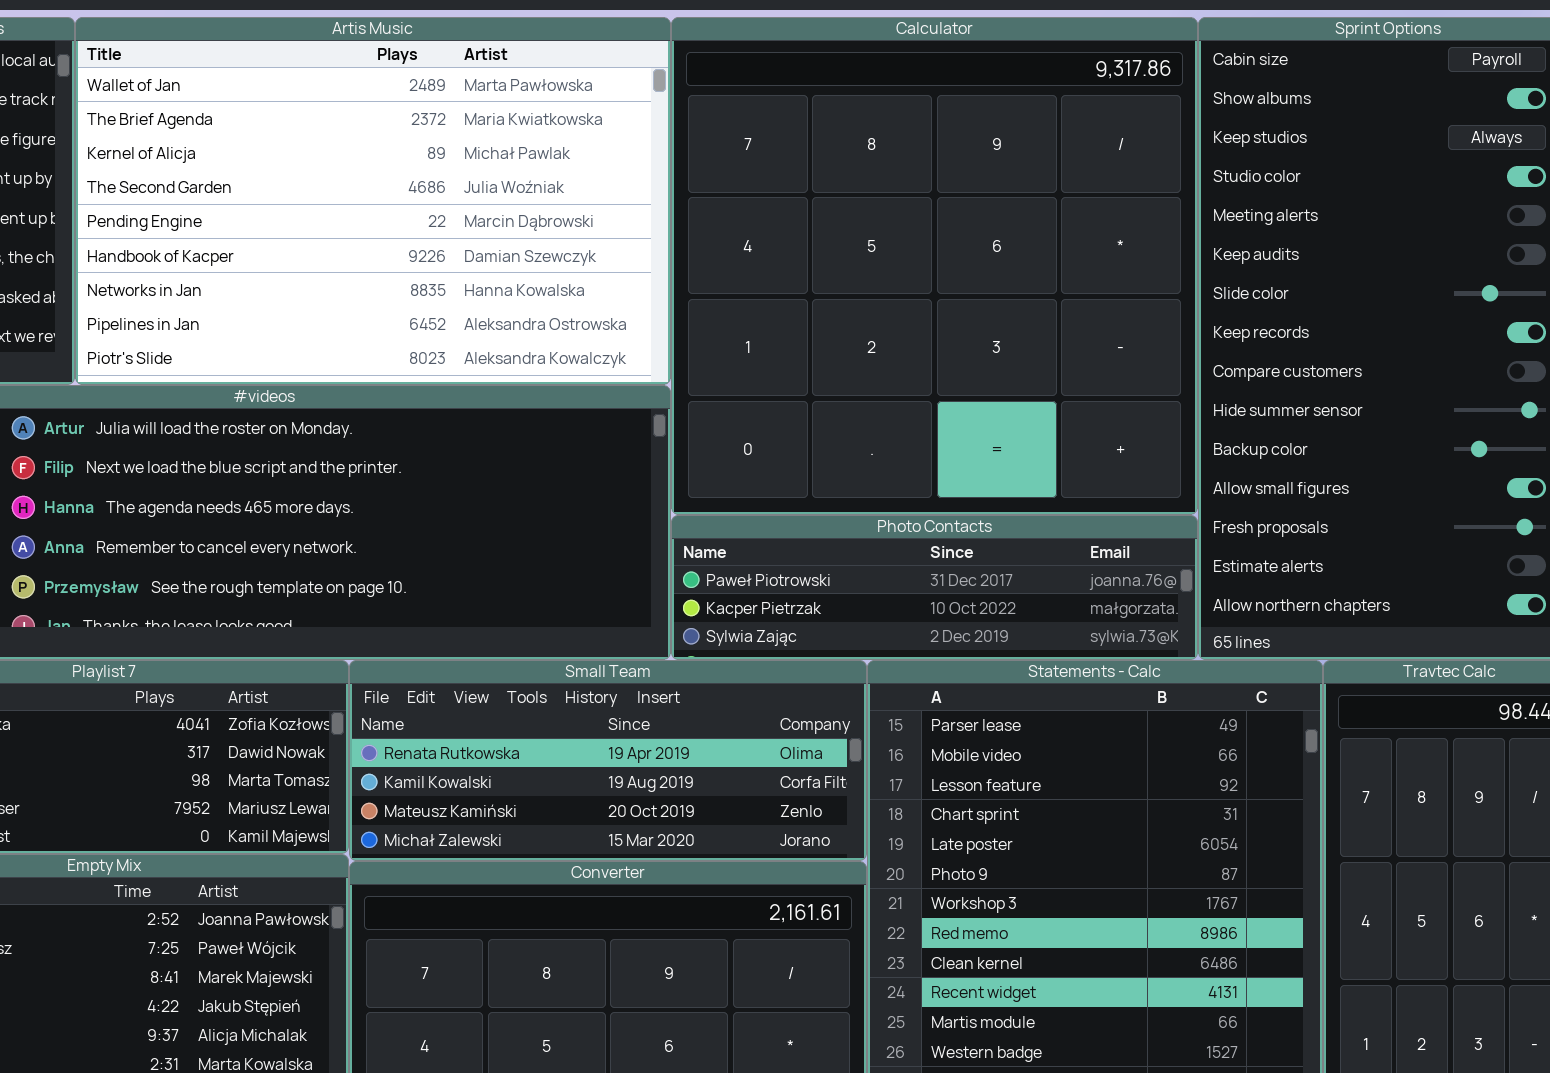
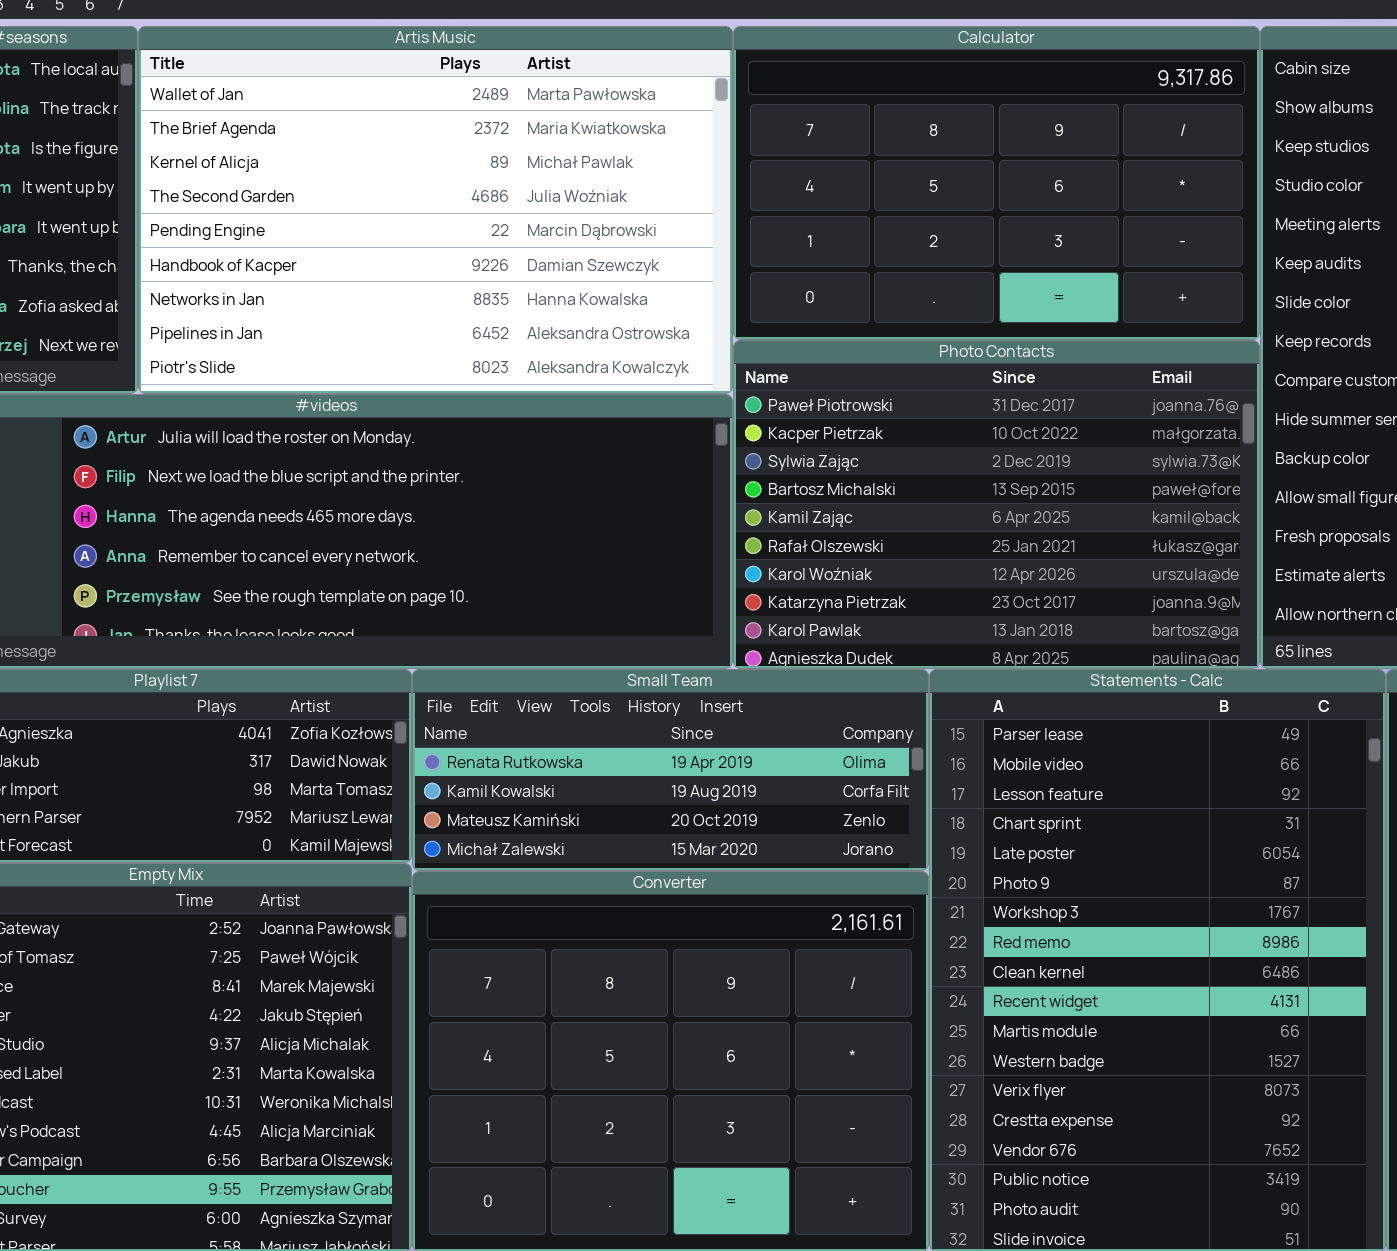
Calculator: [671,17,1198,515] -> [733,26,1260,340], resized
Photo Contacts: [671,515,1198,660] -> [733,340,1260,669], resized

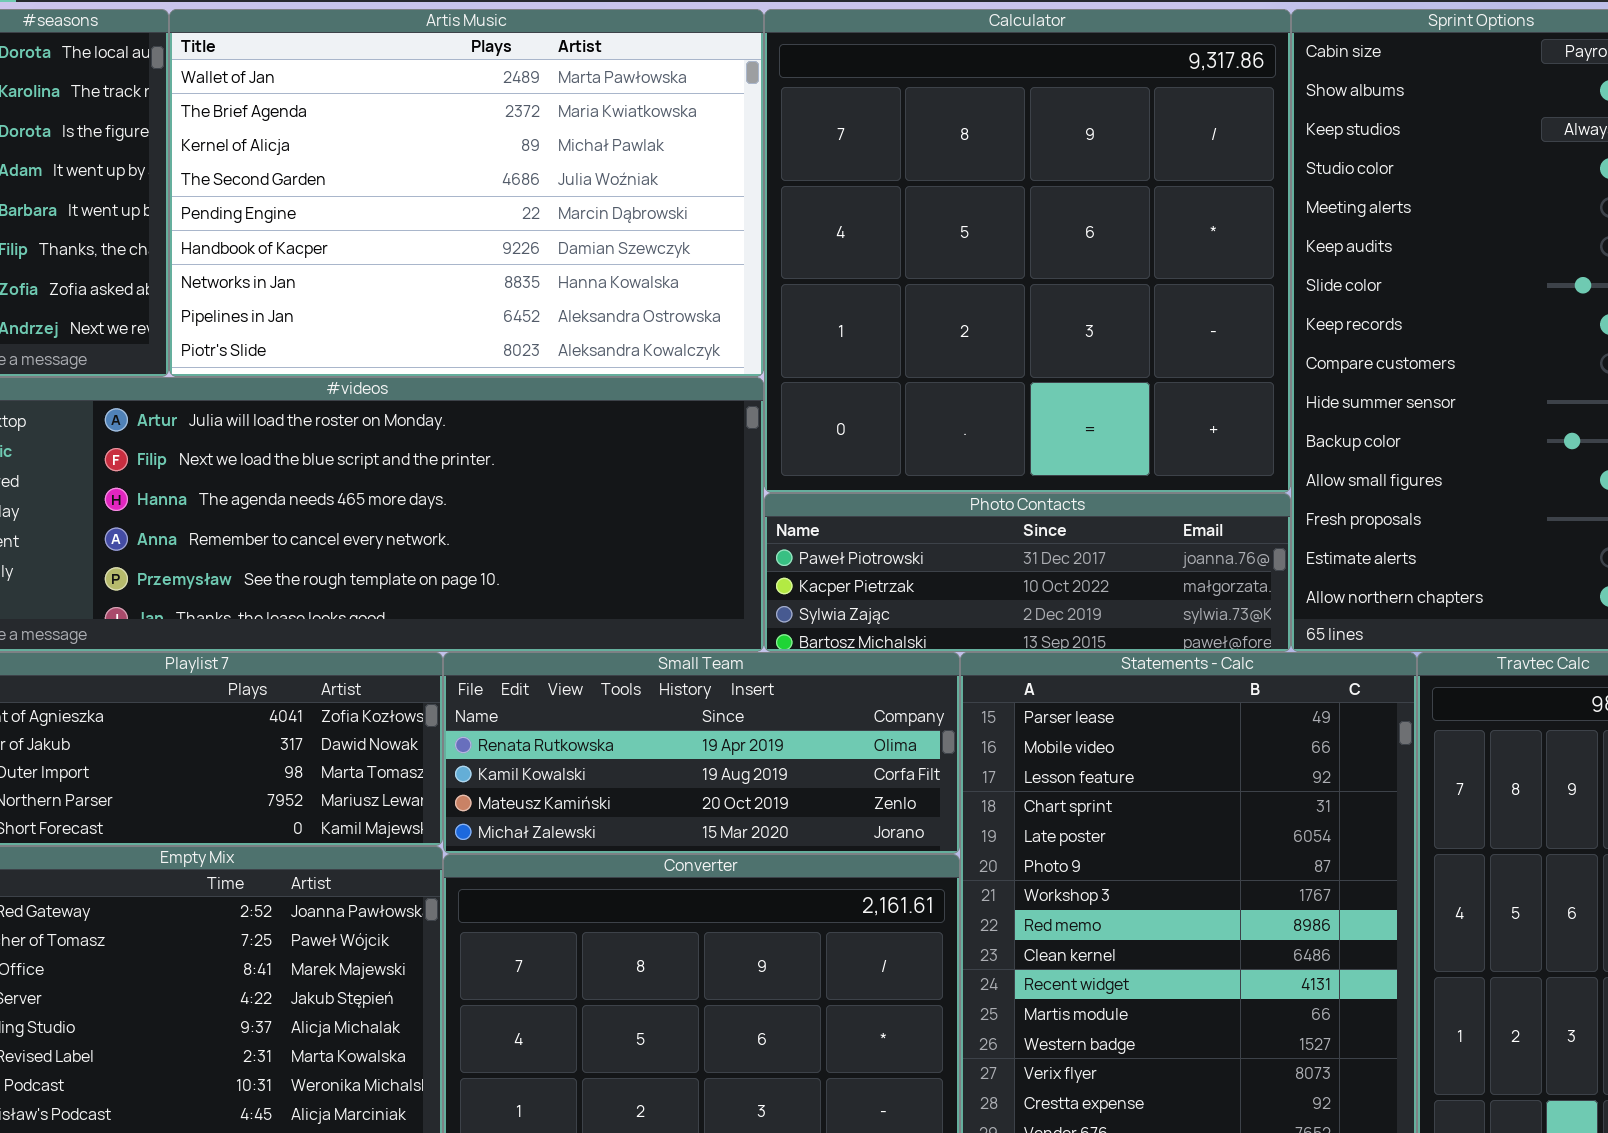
Calculator: [733,26,1260,340] -> [764,9,1291,493], resized
Photo Contacts: [733,340,1260,669] -> [764,493,1291,652], resized

